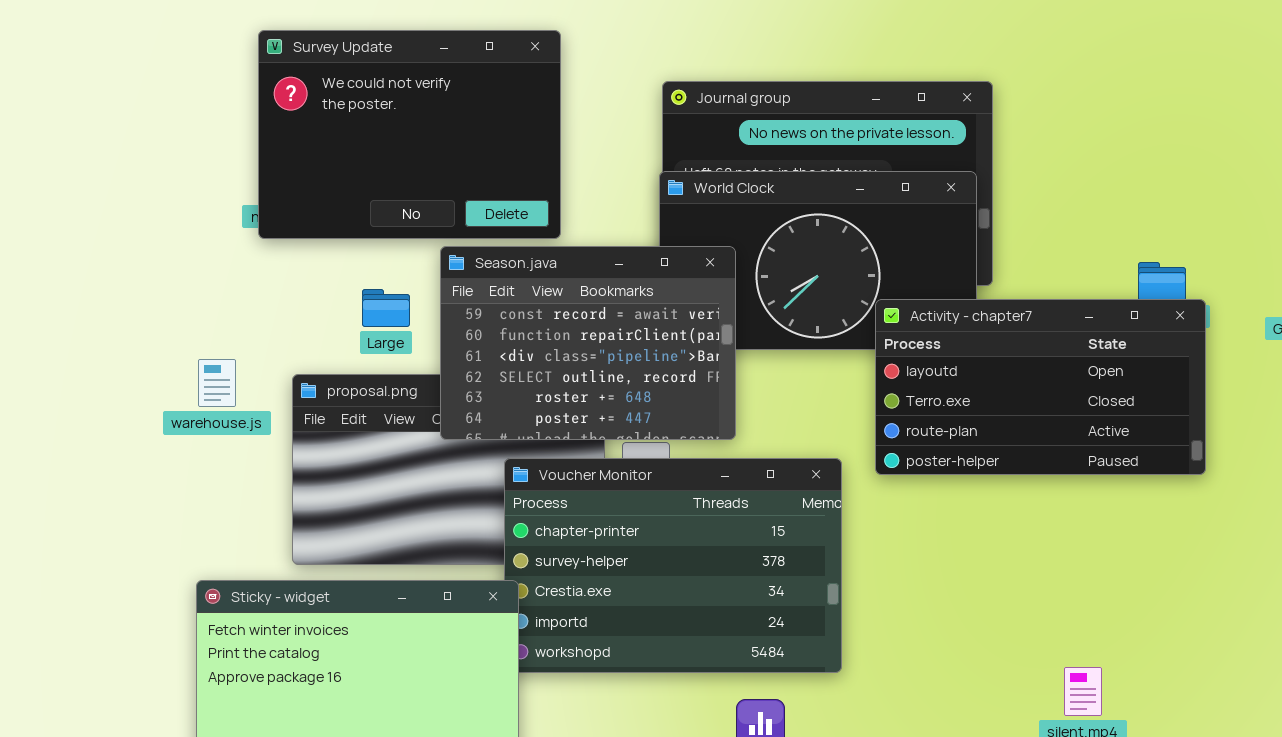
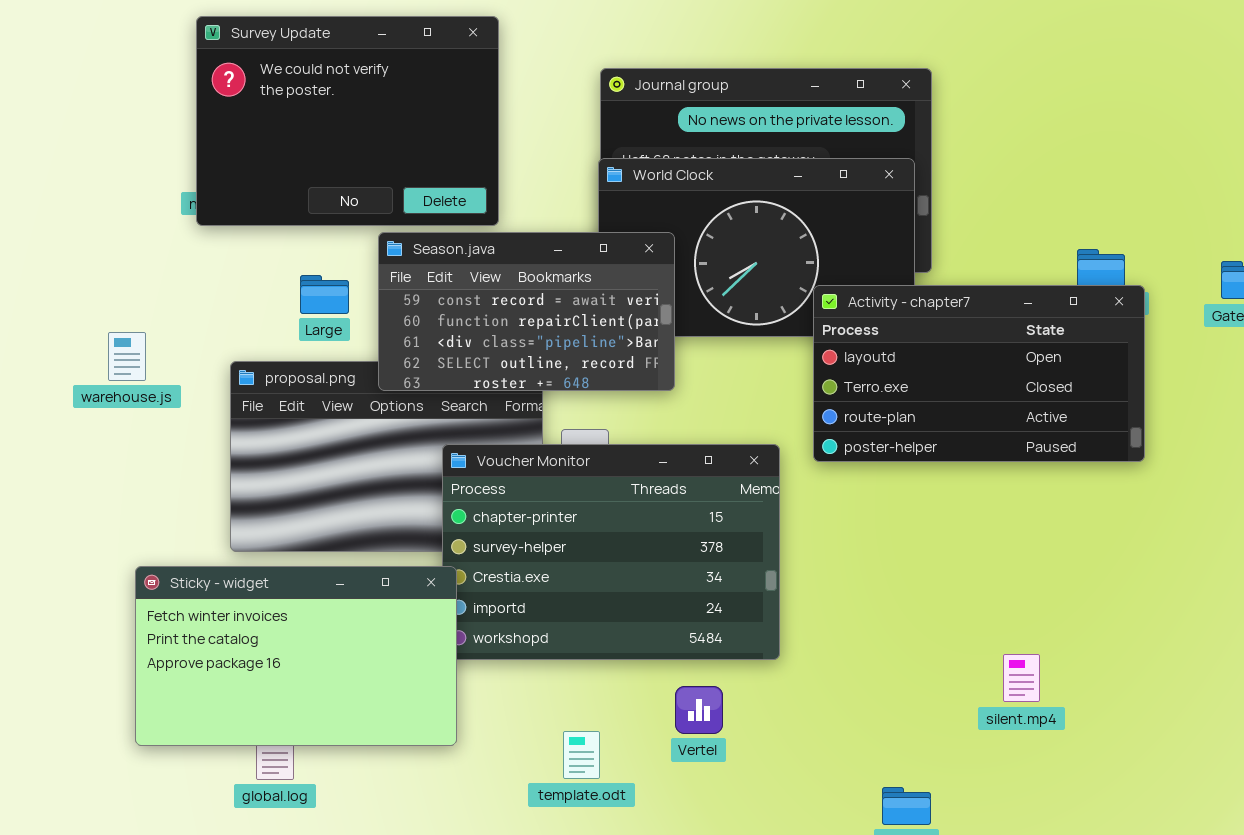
Season.java: [440,246,736,440] -> [378,232,675,391], resized
warehouse.js: [198,359,236,407] -> [108,332,146,381], moved

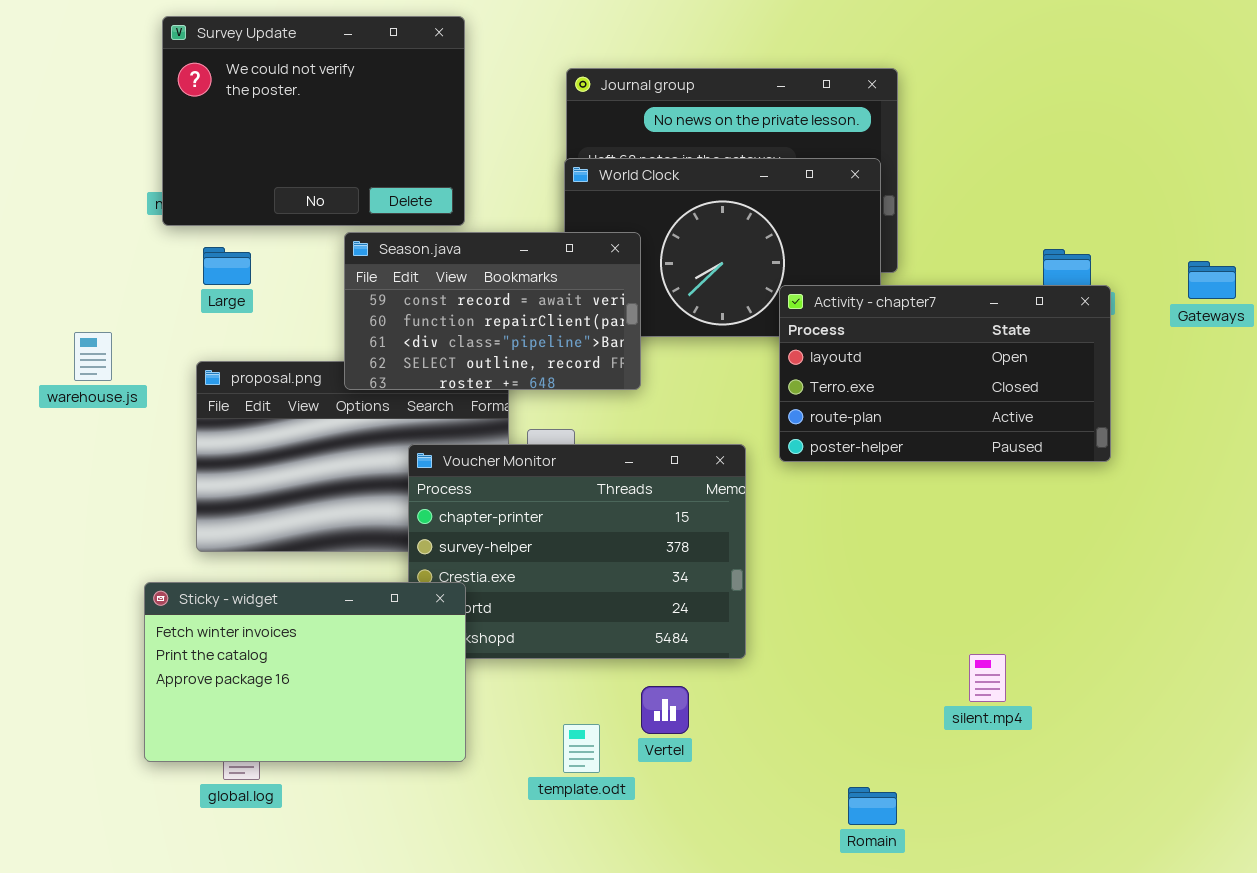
Large: [300,275,349,314] -> [203,247,251,285], moved
Sticky - widget: [135,566,457,746] -> [144,582,466,762], moved
template.odt: [563,731,600,779] -> [563,724,600,773], moved

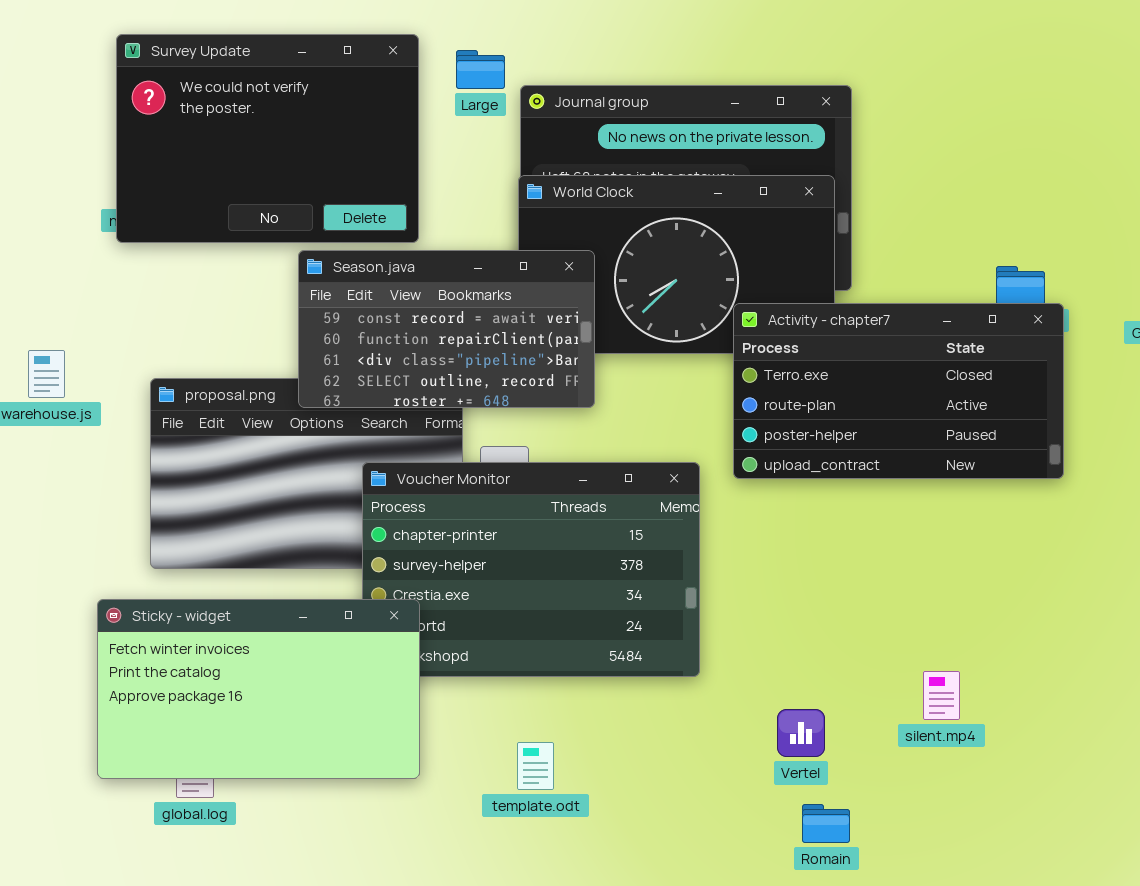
Large: [203,247,251,285] -> [456,50,505,89], moved
Activity - chapter7: [779,285,1111,462] -> [733,303,1064,479], scrolled down 1 row
Vertel: [641,686,689,734] -> [777,709,825,757], moved

